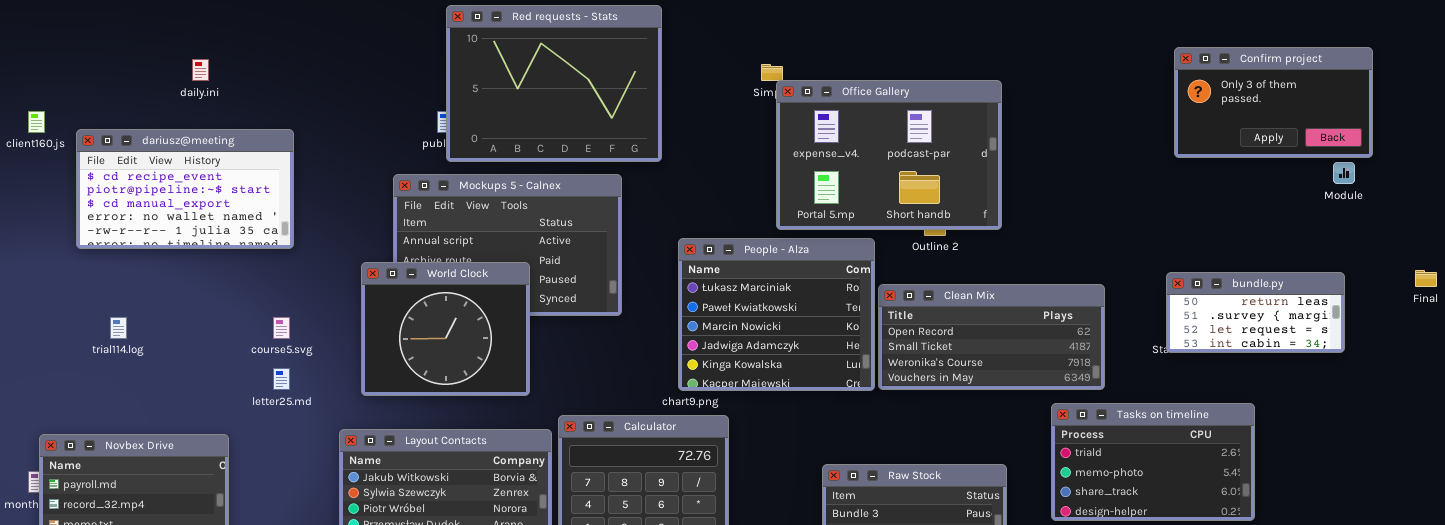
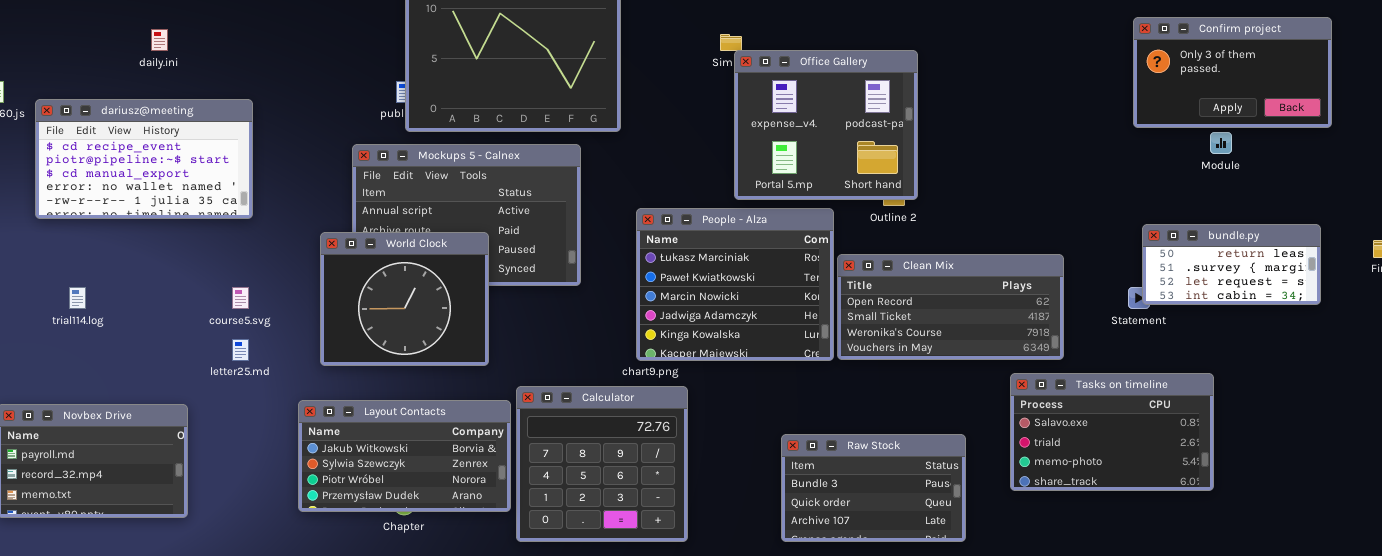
Office Gallery: [776,80,1002,230] -> [734,50,918,200], resized
Module: [1333,162,1355,184] -> [1210,132,1232,154], moved
bundle.py: [1166,272,1345,353] -> [1142,224,1321,305], moved
Tasks on timeline: [1051,403,1255,521] -> [1010,373,1214,491], scrolled up 1 row

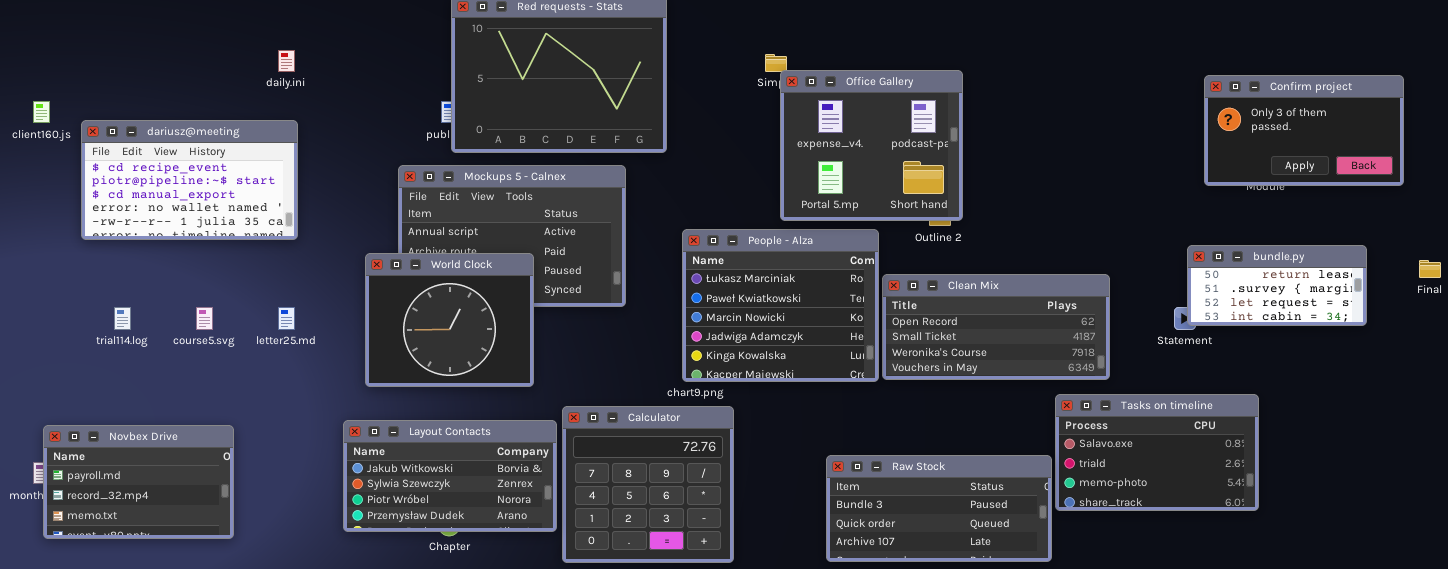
Confirm project: [1133,17,1332,128] -> [1204,75,1404,186], moved
daily.ini: [151,29,168,51] -> [278,50,295,72], moved
course5.svg: [232,287,249,309] -> [196,307,213,330], moved
letter25.md: [232,339,249,361] -> [278,307,295,330], moved
Raw Stock: [781,434,966,542] -> [826,455,1052,562], resized

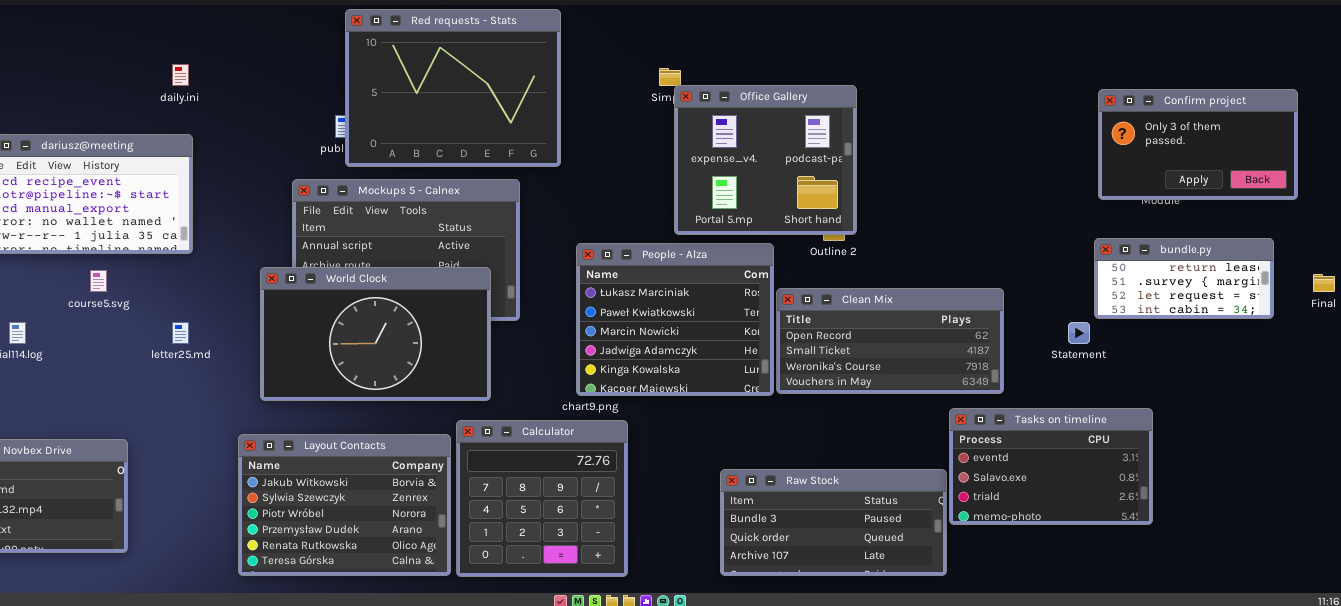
bundle.py: [1187,245,1367,326] -> [1094,238,1274,319], moved
World Clock: [365,253,534,387] -> [260,267,491,401], resized
course5.svg: [196,307,213,330] -> [90,270,107,292], moved
Tasks on timeline: [1055,394,1259,511] -> [949,408,1153,525], scrolled up 1 row
Layout Contacts: [343,420,557,532] -> [238,434,451,576], resized

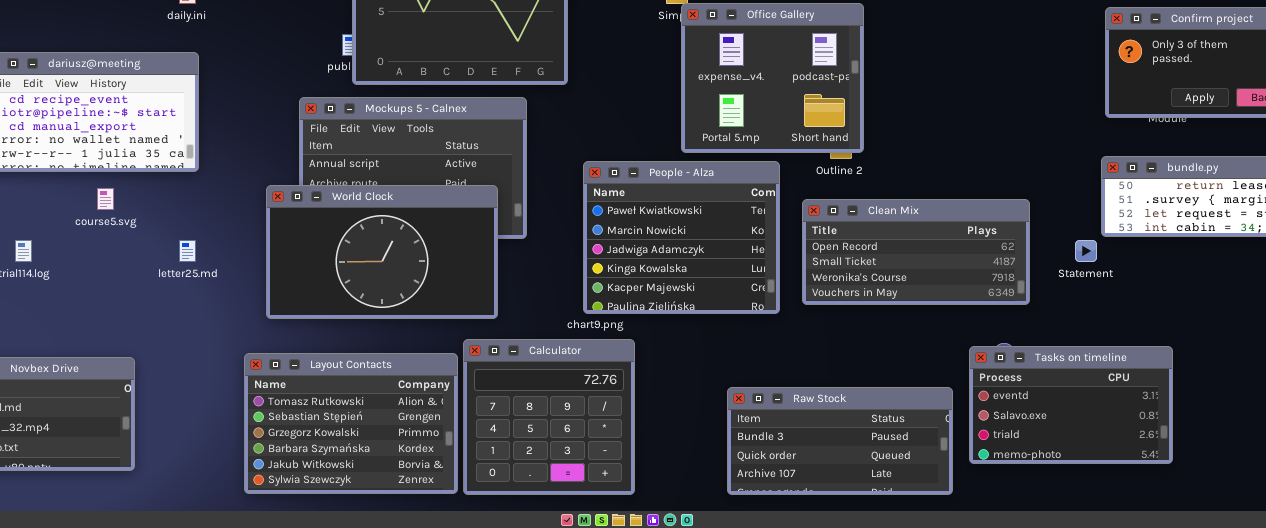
People - Alza: [576,243,774,396] -> [583,161,780,314], scrolled down 1 row
Clean Mix: [776,288,1004,394] -> [802,199,1030,305], moved
Tasks on timeline: [949,408,1153,525] -> [969,346,1173,464], moved
Layout Contacts: [238,434,451,576] -> [244,353,458,494], scrolled up 4 rows

